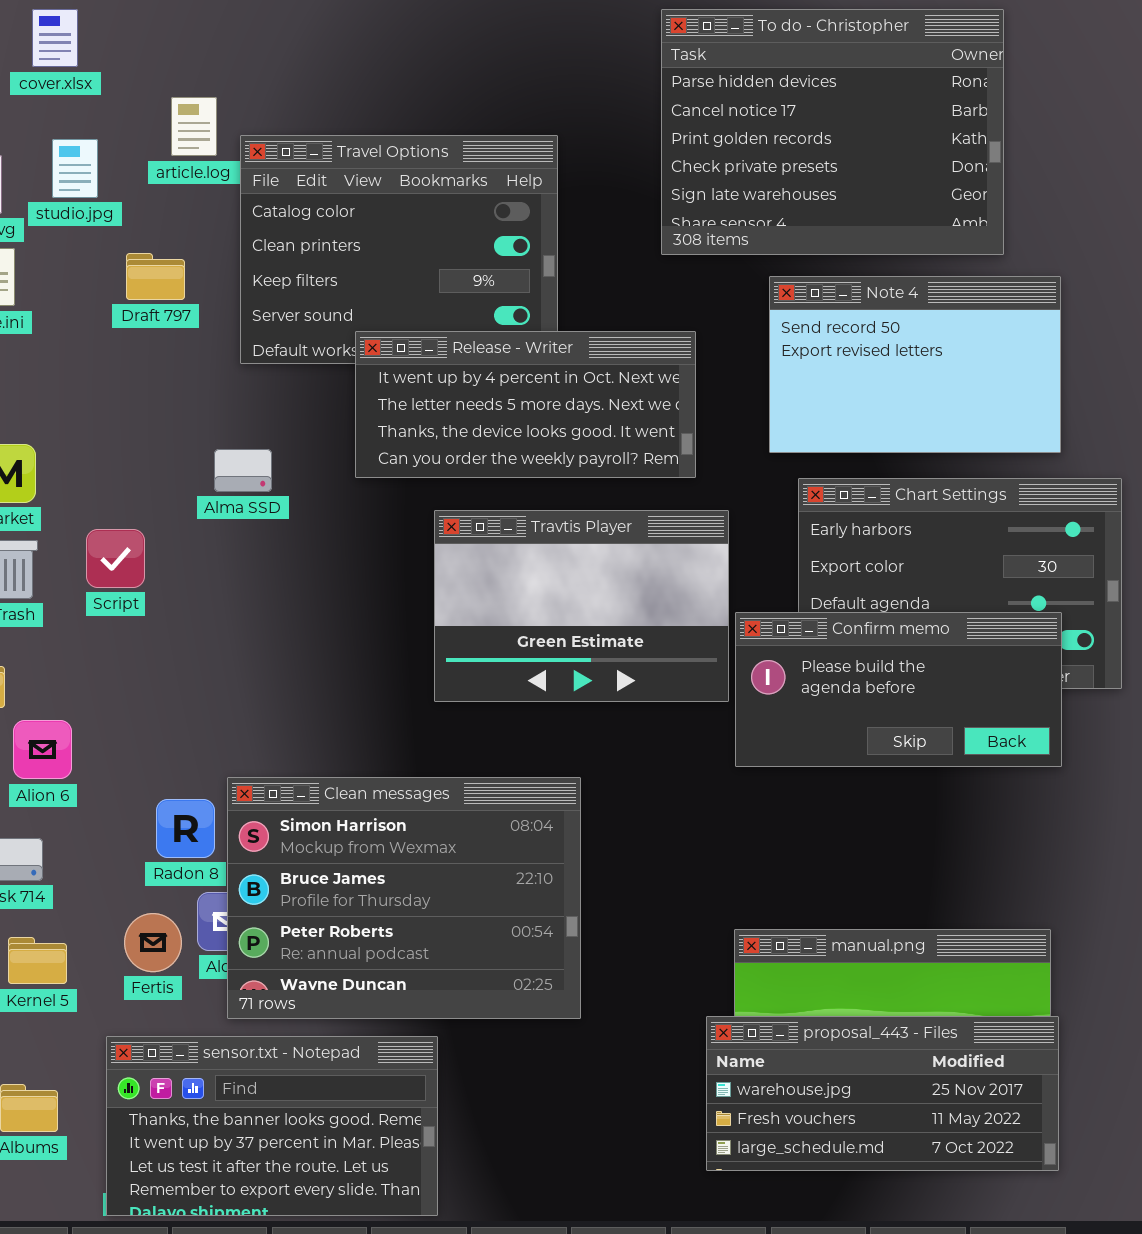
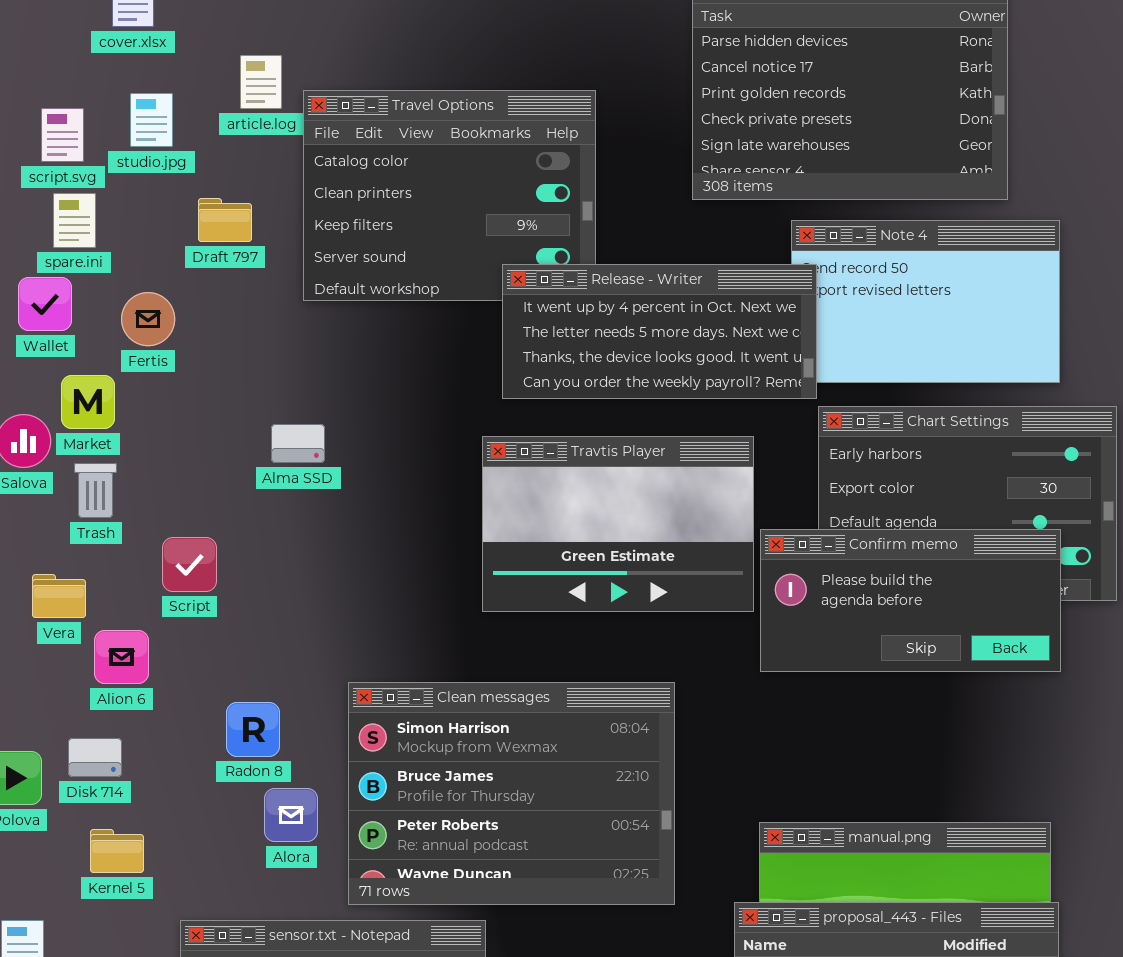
Release - Writer: [355,331,696,478] -> [502,264,817,399], moved
Alma SSD: [214,449,272,492] -> [271,424,325,463], moved
Script: [86,529,145,588] -> [162,537,217,592], moved
Clean messages: [227,777,581,1019] -> [348,682,675,905], moved
Fertis: [124,913,182,972] -> [121,292,175,346], moved

